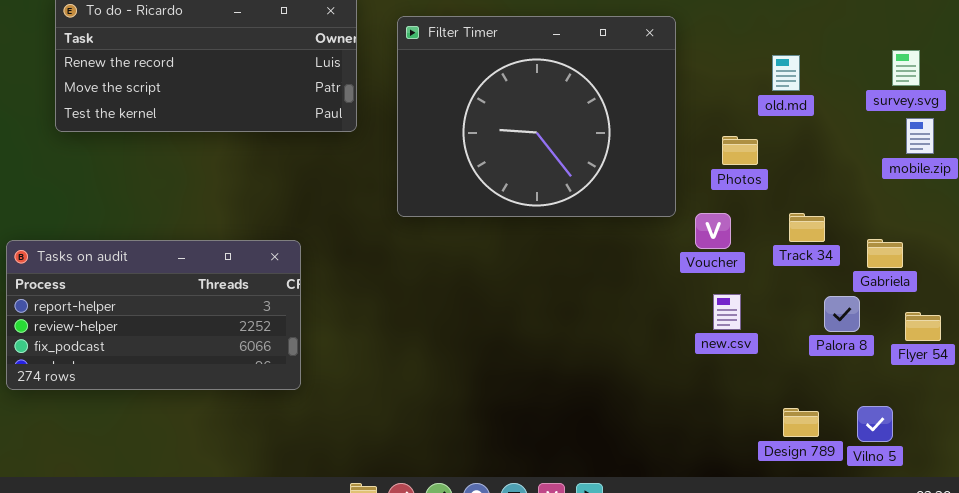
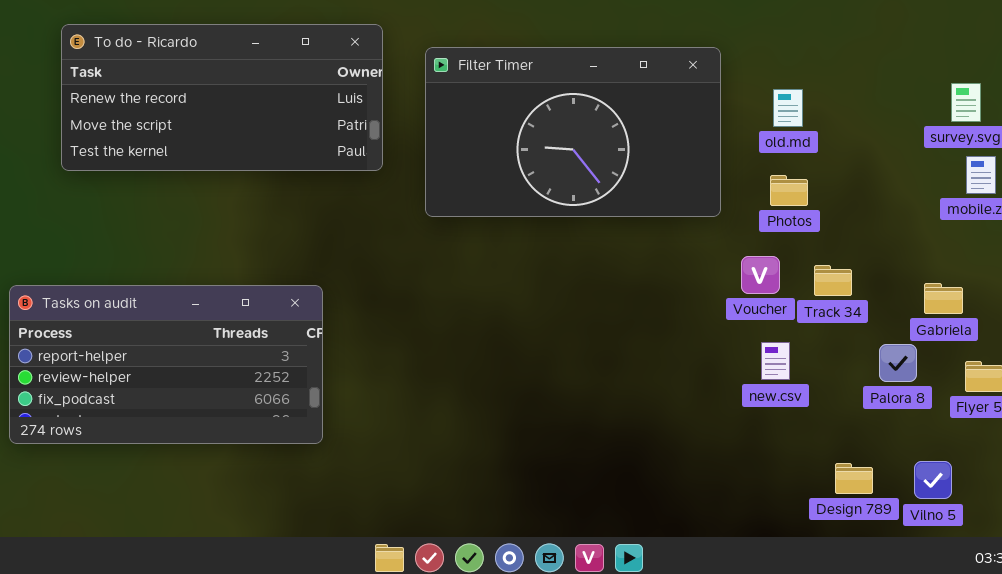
Filter Timer: [397,16,676,217] -> [425,47,721,217], resized
old.md: [772,55,800,91] -> [773,89,803,127], moved
Track 34: [789,213,825,242] -> [814,265,852,296], moved

